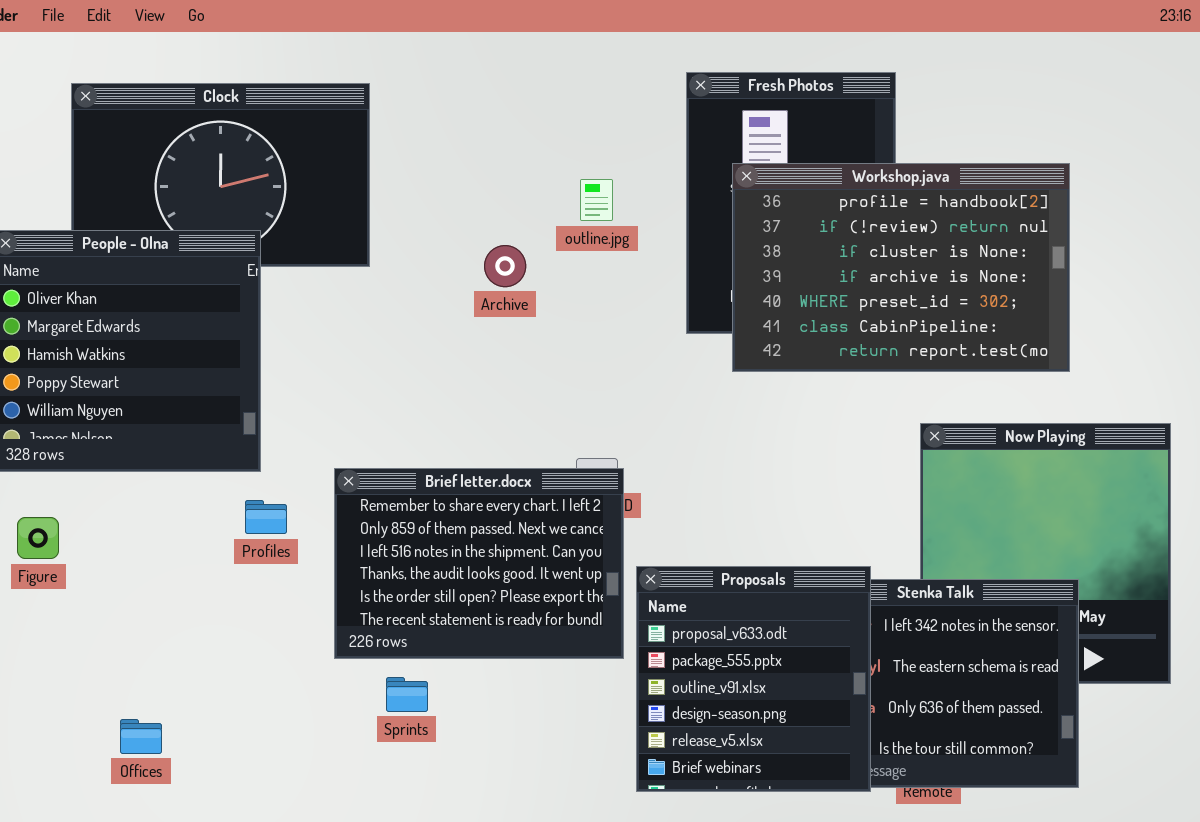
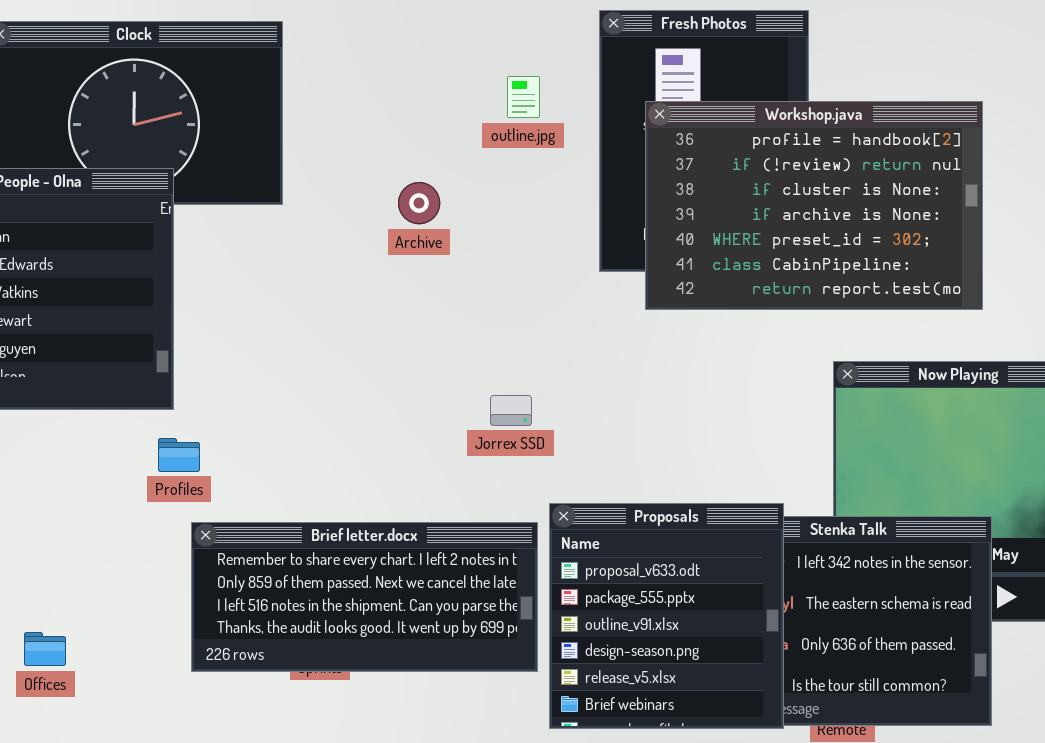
outline.jpg: [580,179,613,221] -> [507,76,540,118], moved
Brief letter.docx: [334,468,624,659] -> [191,522,538,672], moved, resized
Offices: [120,719,162,754] -> [24,632,66,666], moved

